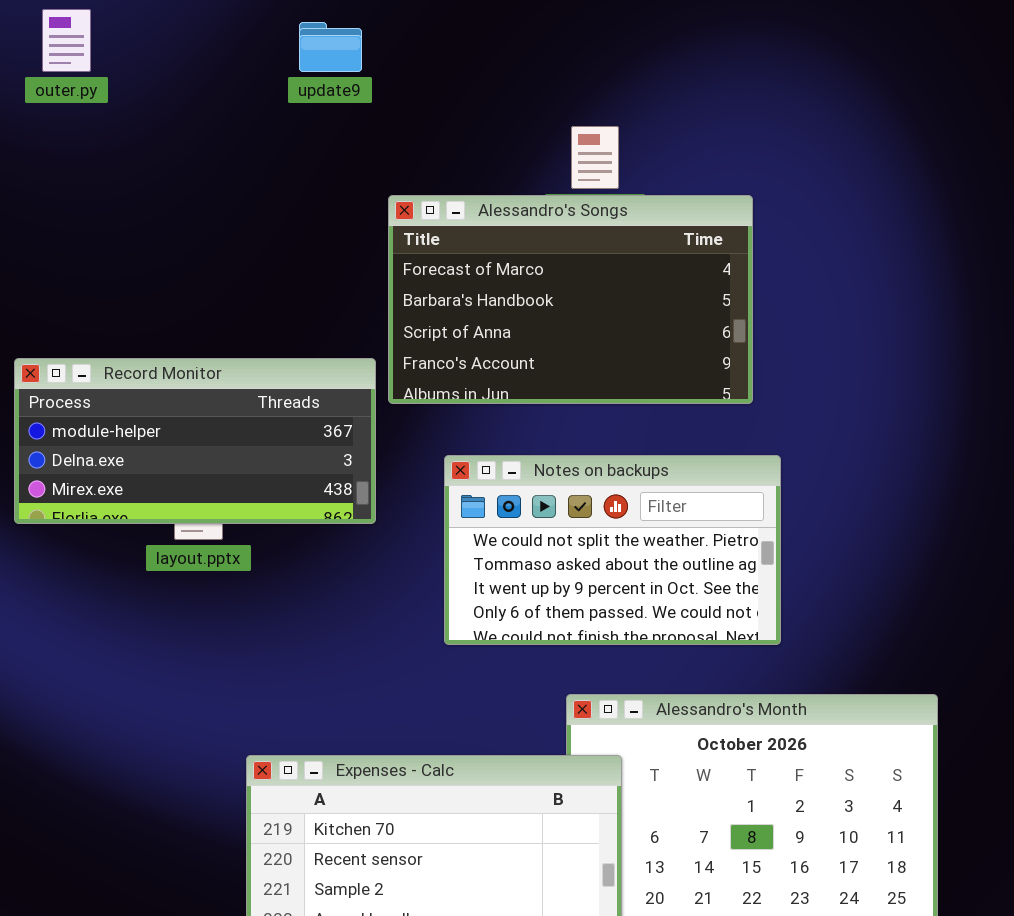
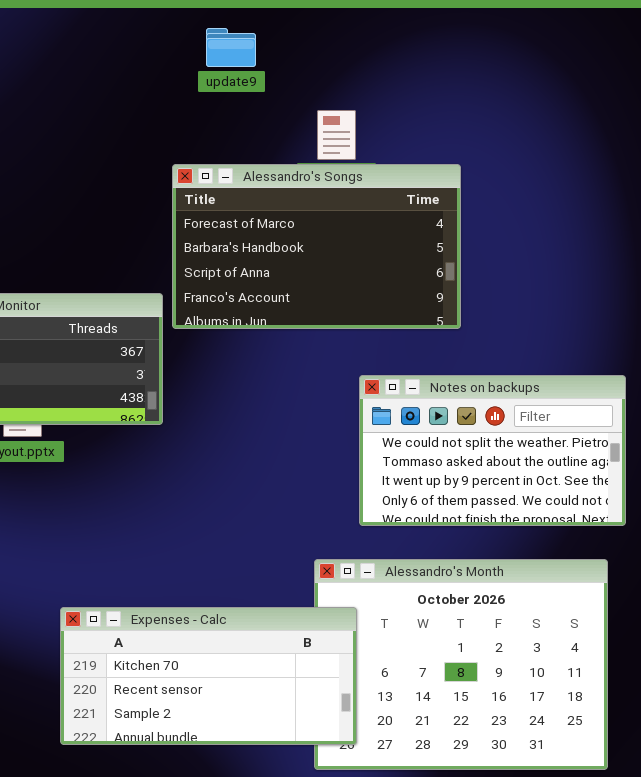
update9: [299,22,362,72] -> [206,28,256,67], moved
Notes on backups: [444,455,781,645] -> [359,375,626,526], moved

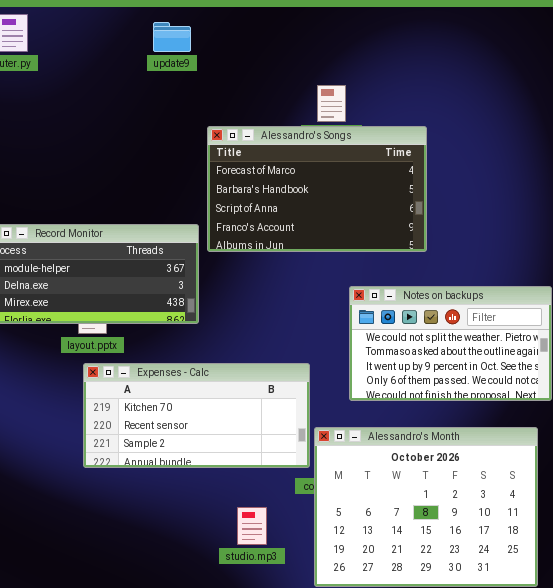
update9: [206,28,256,67] -> [153,22,191,52], moved
Expenses - Calc: [60,607,357,745] -> [83,363,310,468], moved

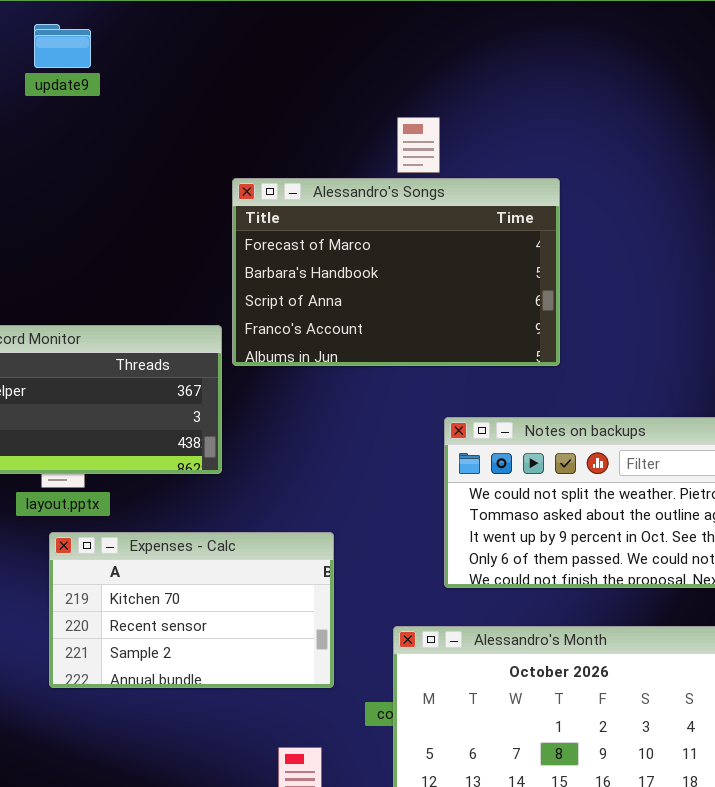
update9: [153,22,191,52] -> [34,24,91,68], moved
Expenses - Calc: [83,363,310,468] -> [49,532,334,688], resized

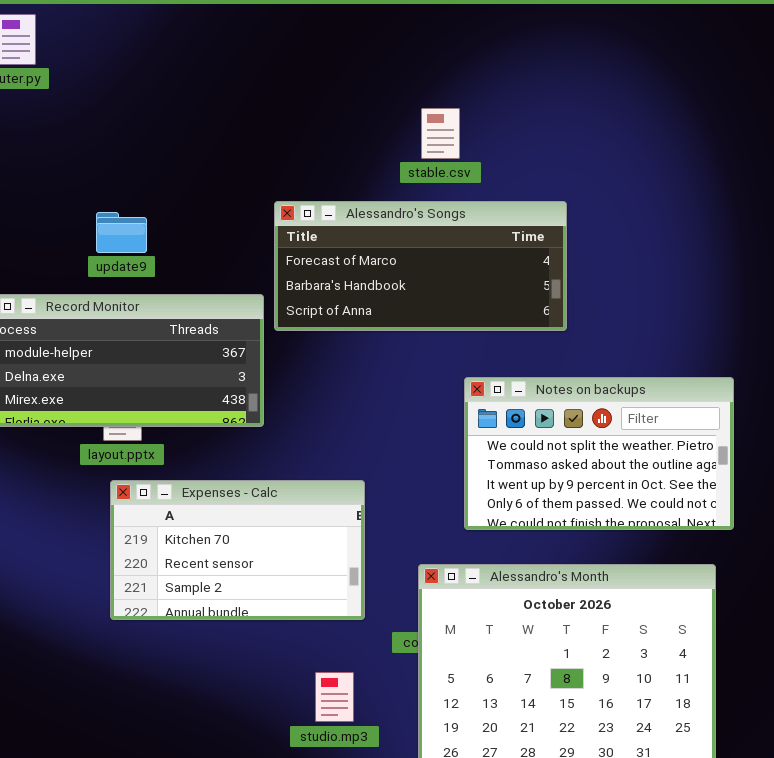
update9: [34,24,91,68] -> [96,212,147,253], moved
Alessandro's Songs: [232,178,560,366] -> [274,201,567,331], resized

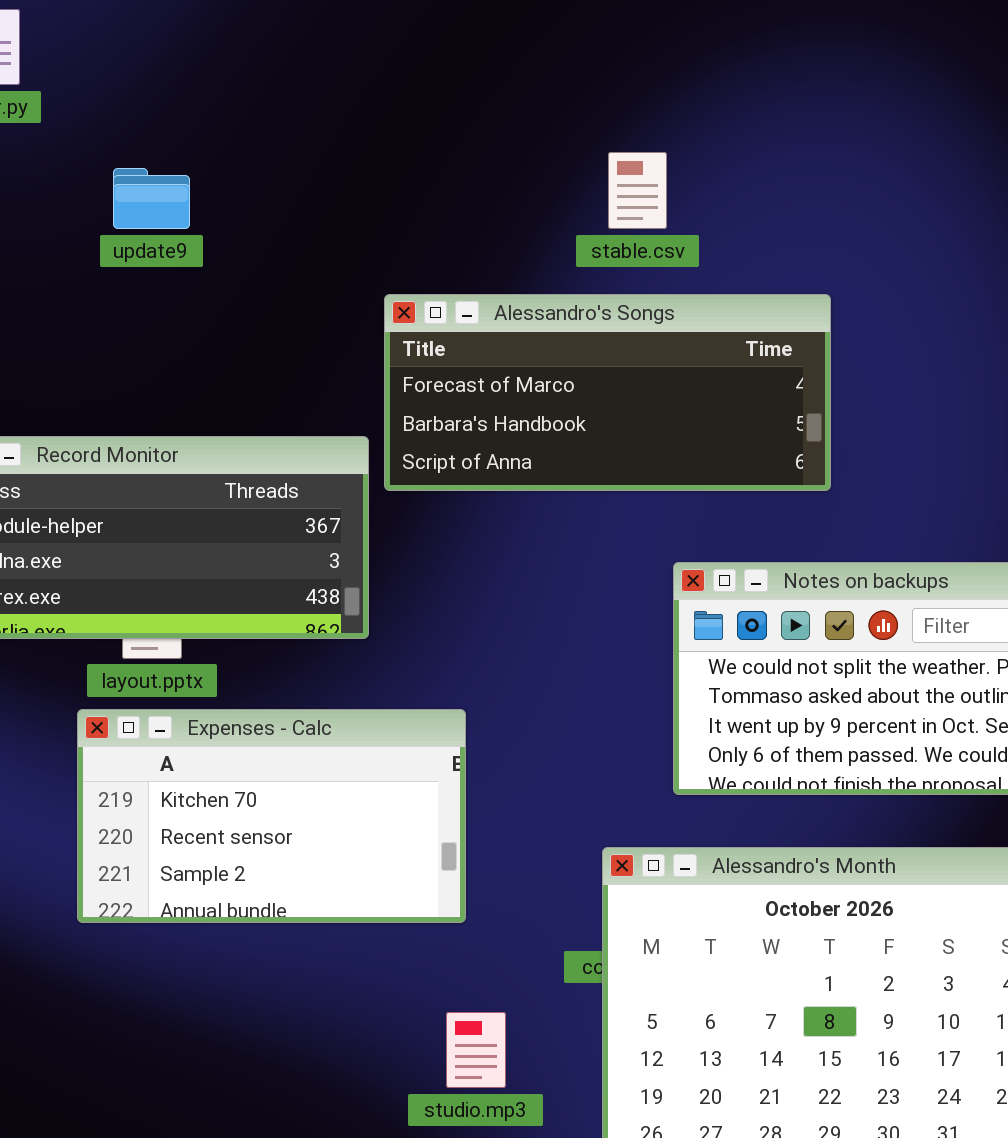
update9: [96,212,147,253] -> [113,168,190,229], moved
Expenses - Calc: [110,480,365,620] -> [77,709,466,923], moved

